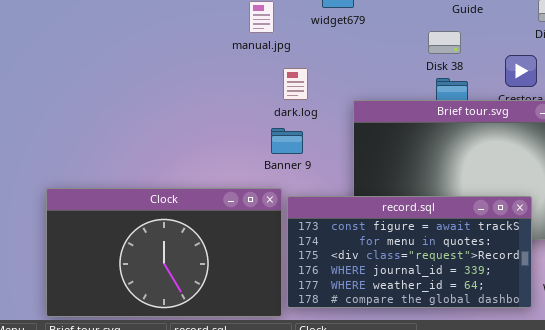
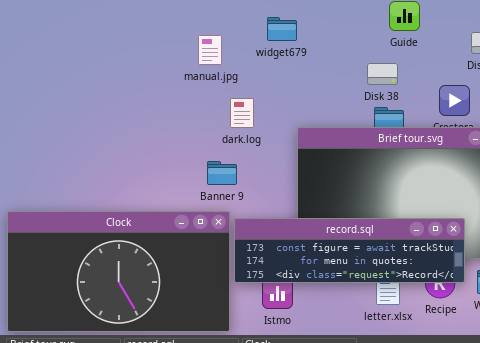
Banner 9: [271,128,303,154] -> [207,161,237,185], moved
record.sql: [287,196,532,308] -> [234,218,465,283], resized

